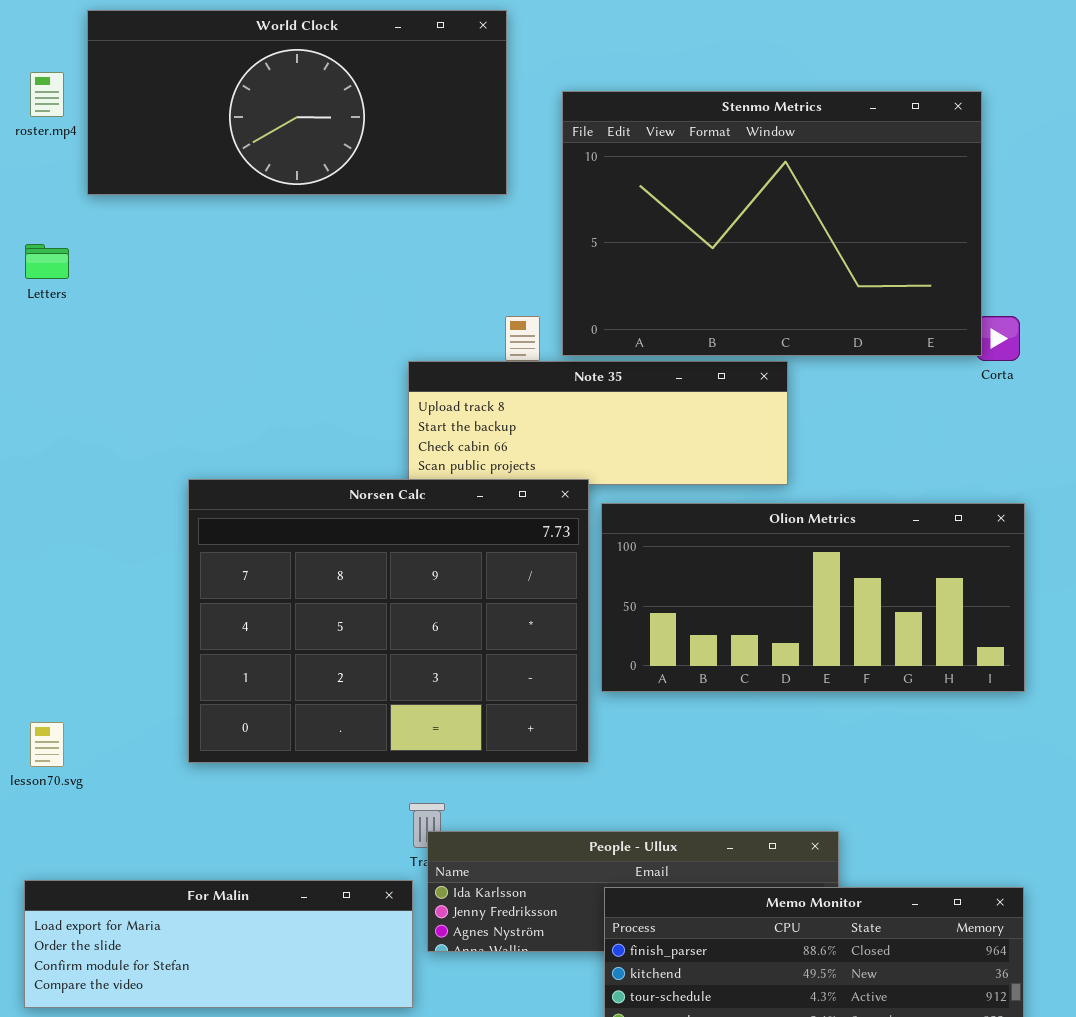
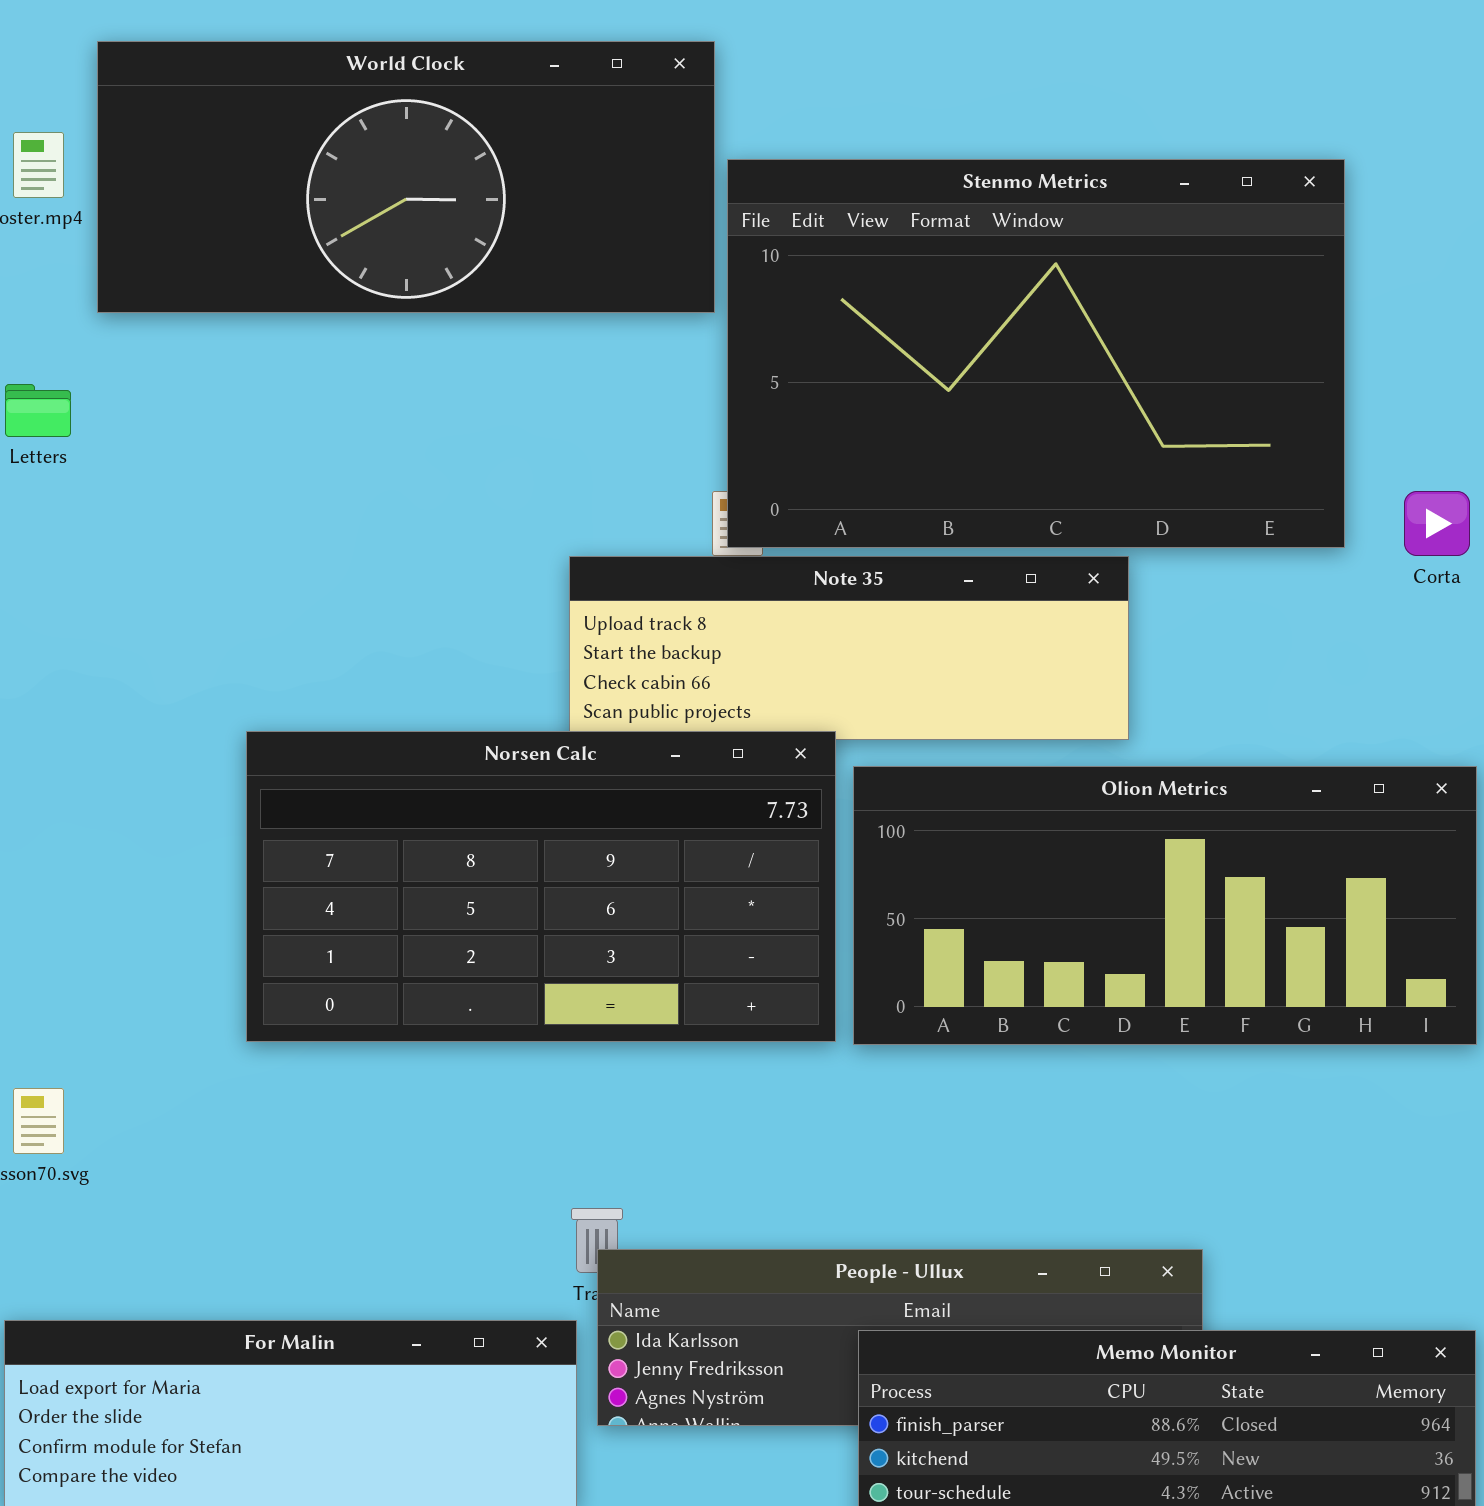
Stenmo Metrics: [562,91,982,356] -> [727,159,1345,548], moved
Norsen Calc: [188,479,589,763] -> [246,731,836,1042], resized

